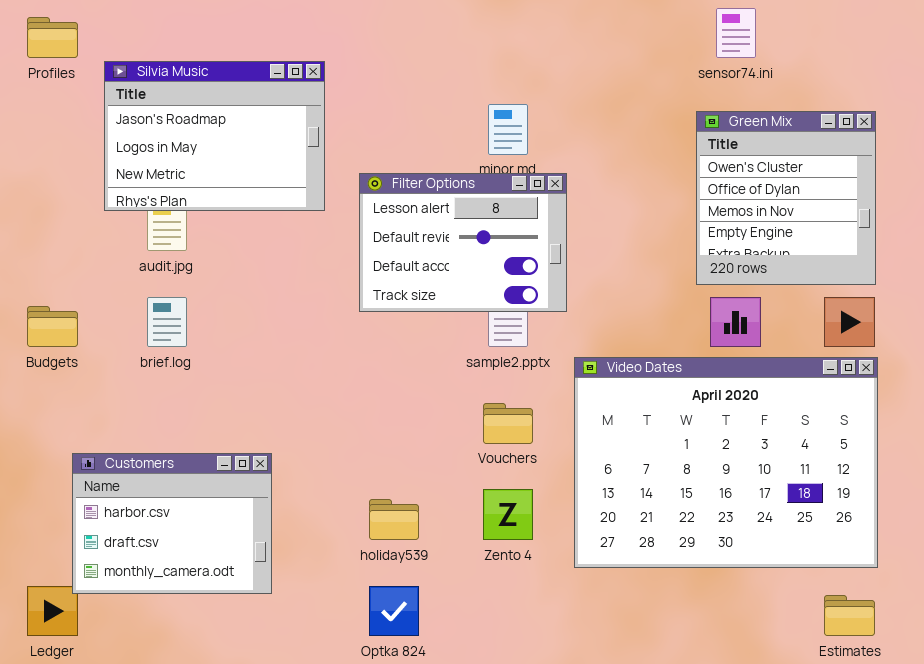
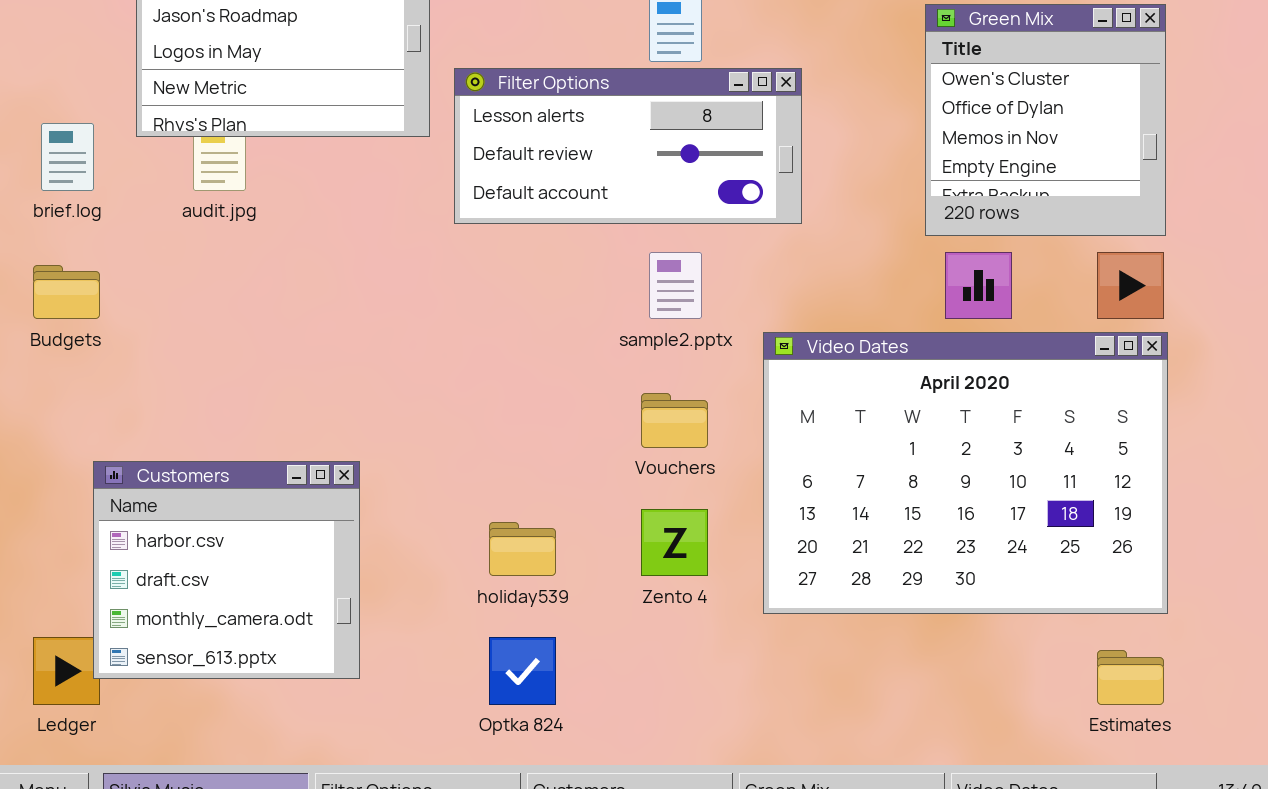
Filter Options: [359,173,567,312] -> [454,68,802,224], moved, resized
brief.log: [147,297,187,347] -> [41,123,94,191], moved
Customers: [72,453,272,594] -> [93,461,360,679], resized

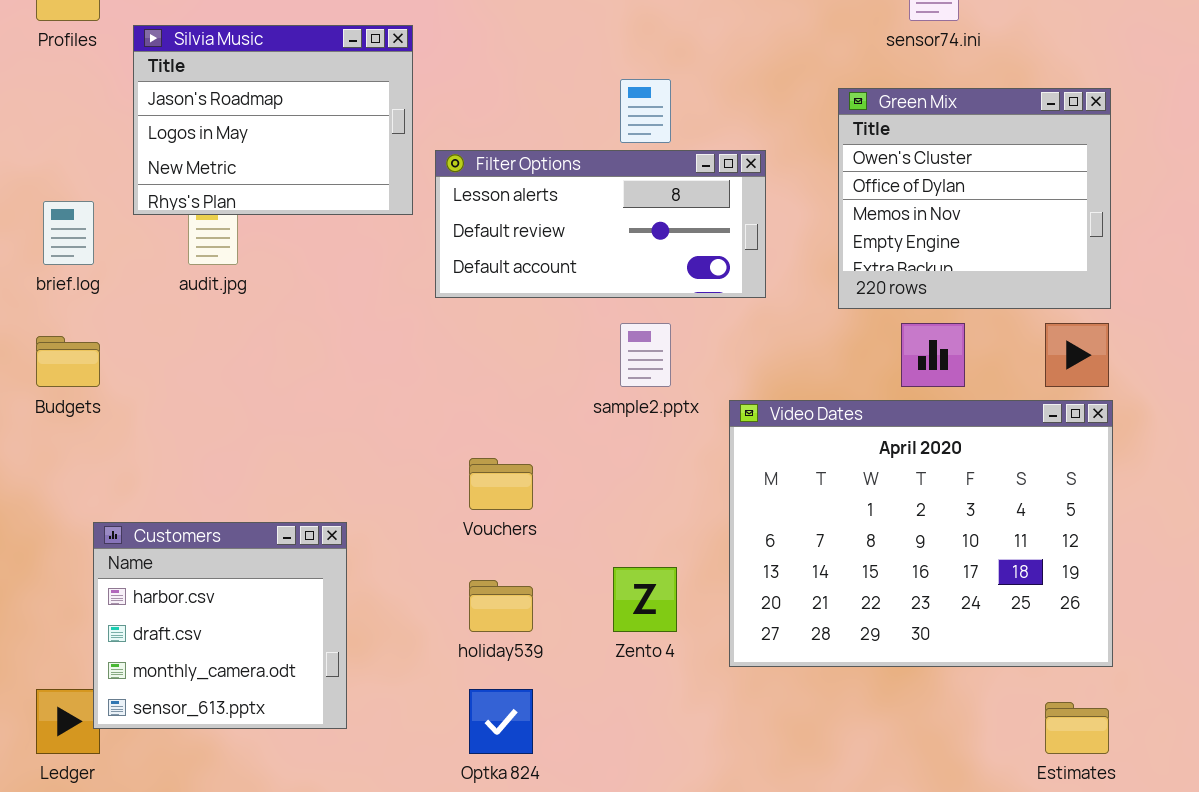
Green Mix: [925,4,1166,236] -> [838,88,1111,309], resized
Vouchers: [641,393,708,448] -> [469,458,533,510], moved

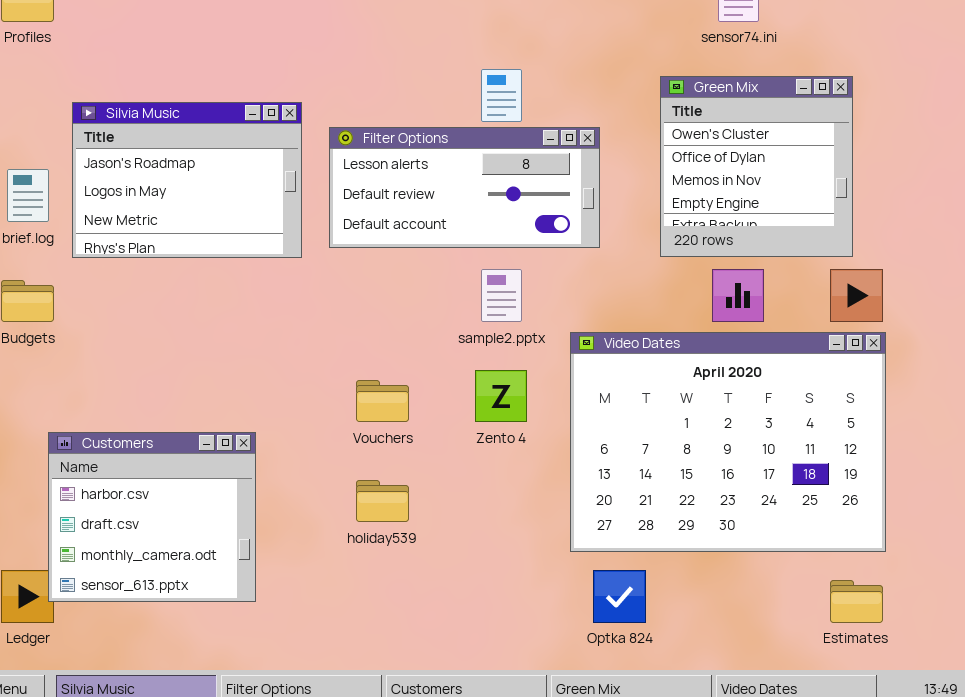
Silvia Music: [133,25,413,215] -> [72,102,302,258], moved
Green Mix: [838,88,1111,309] -> [660,76,853,257], resized
Zento 4: [613,567,677,632] -> [475,370,527,422], moved
Optka 824: [469,689,533,754] -> [593,570,646,623], moved

